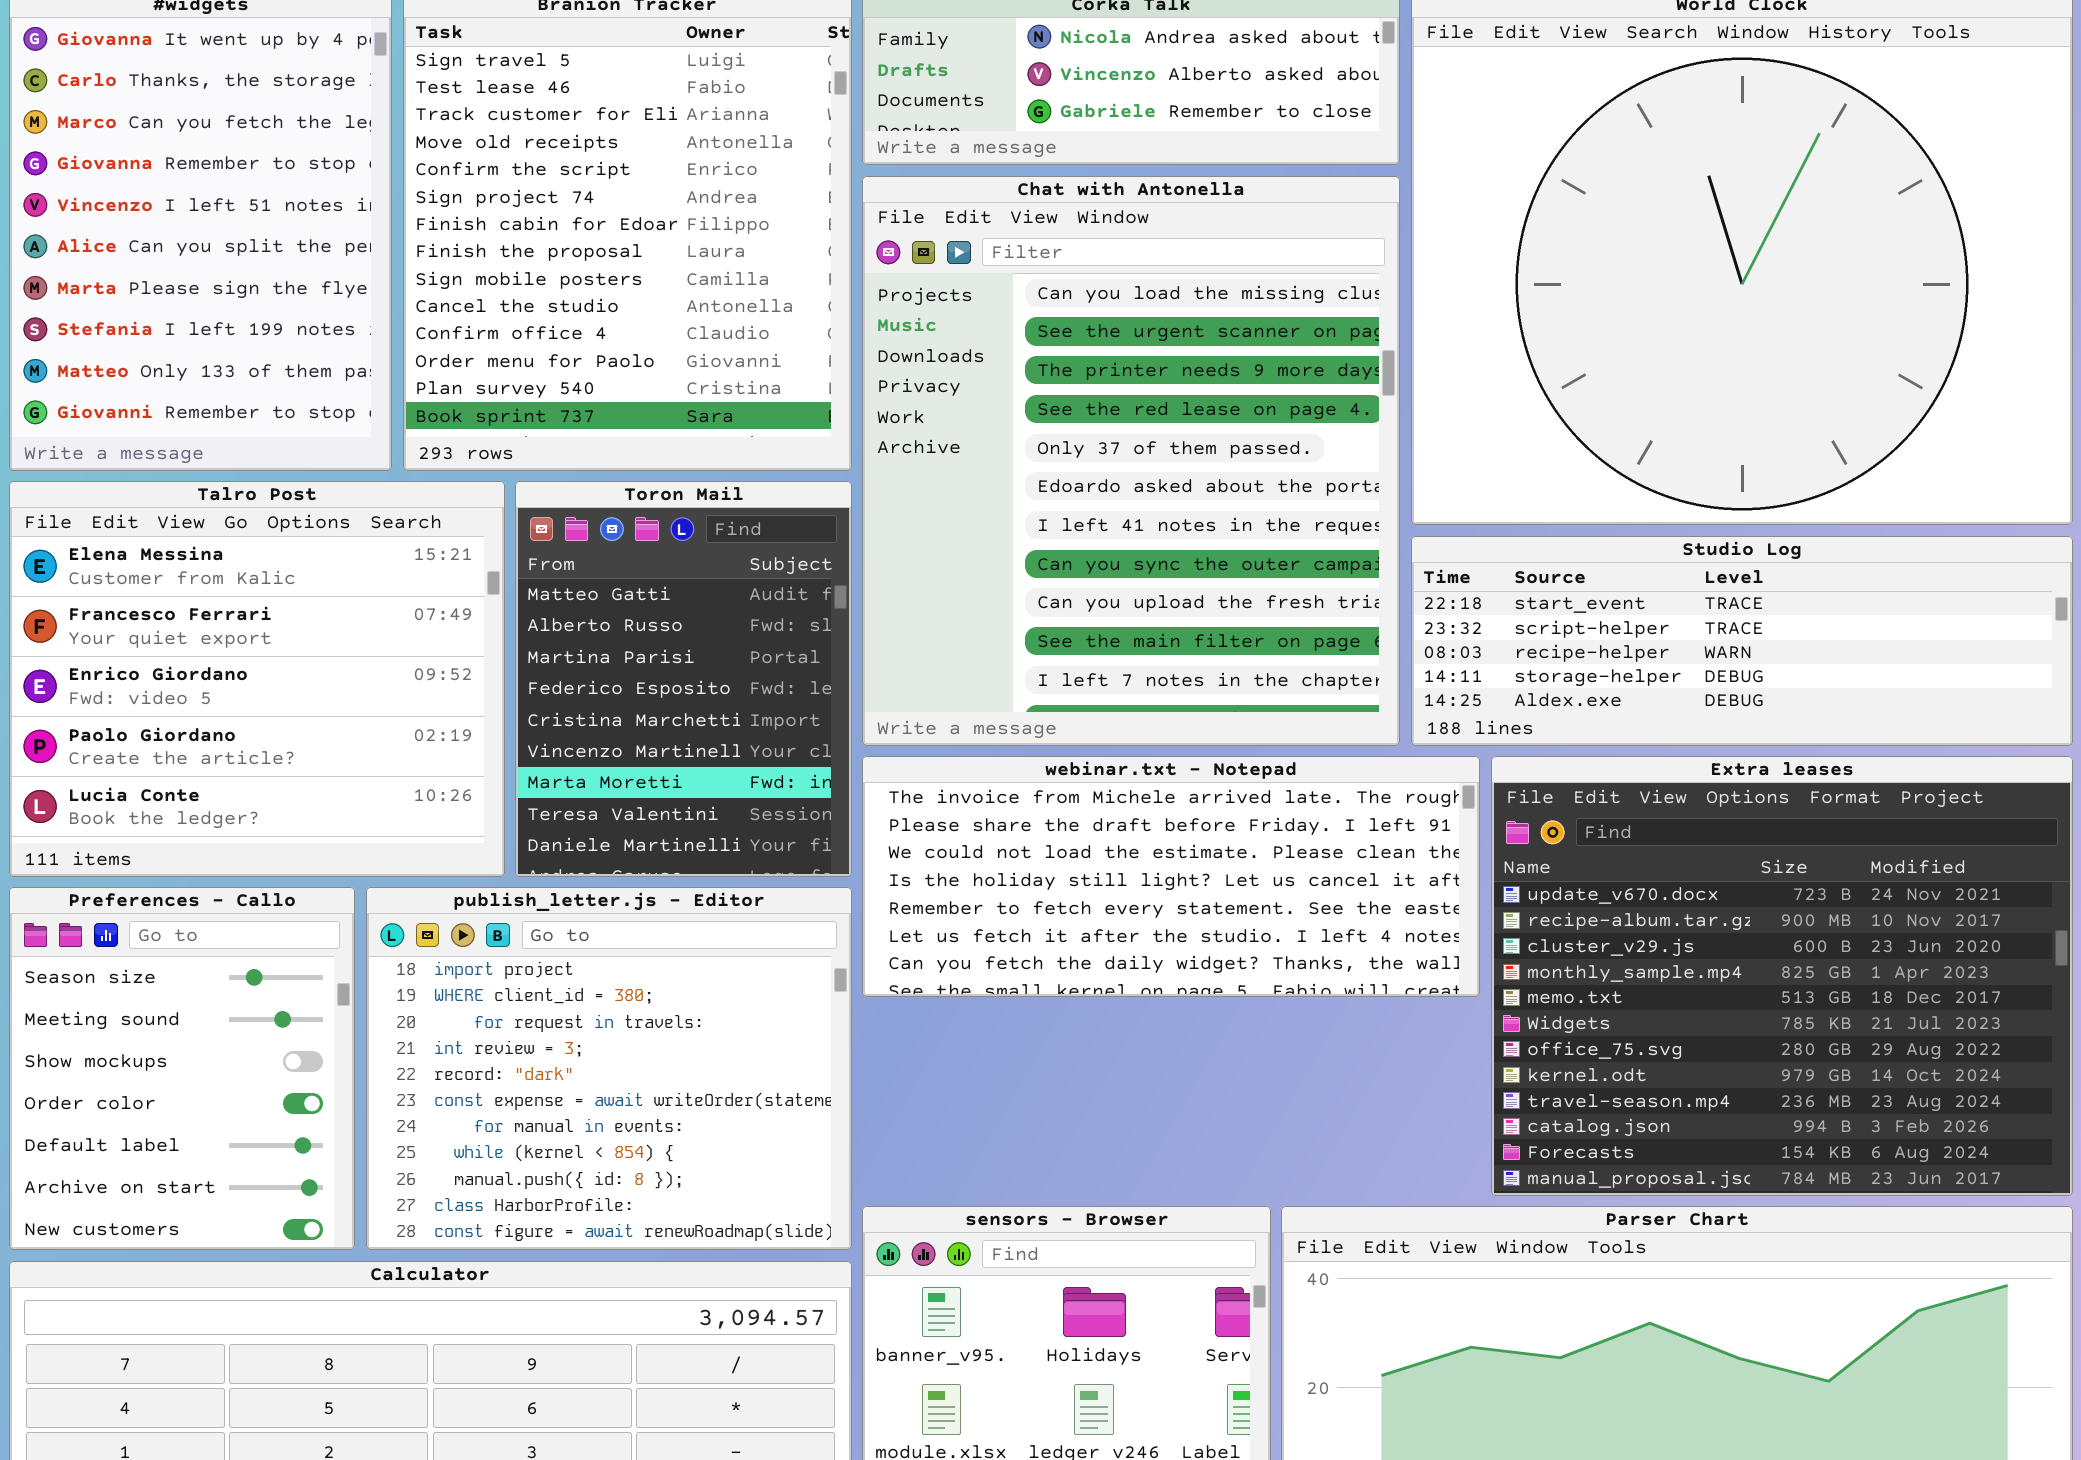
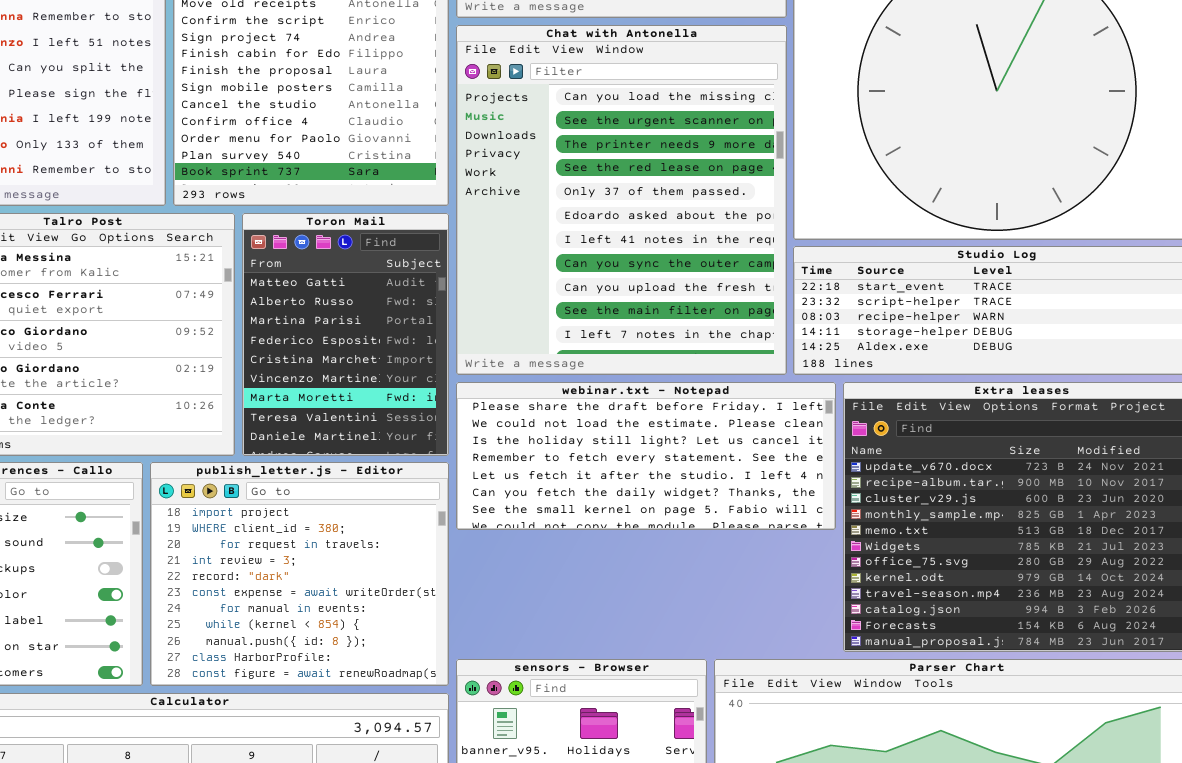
webinar.txt - Notepad: [862,756,1480,997] -> [456,382,836,530], scrolled down 1 row

